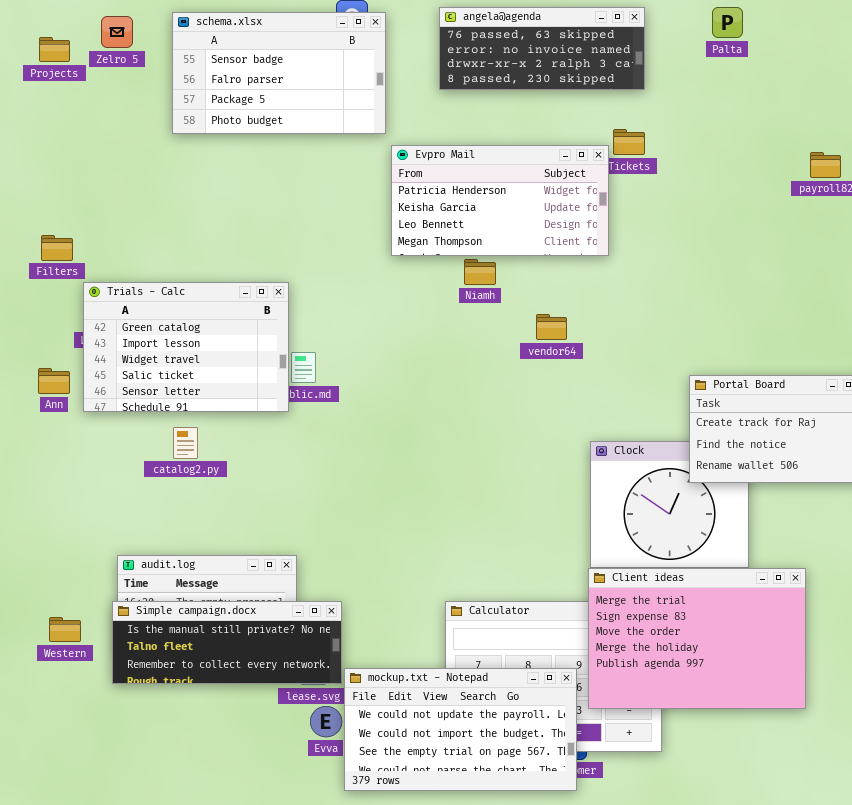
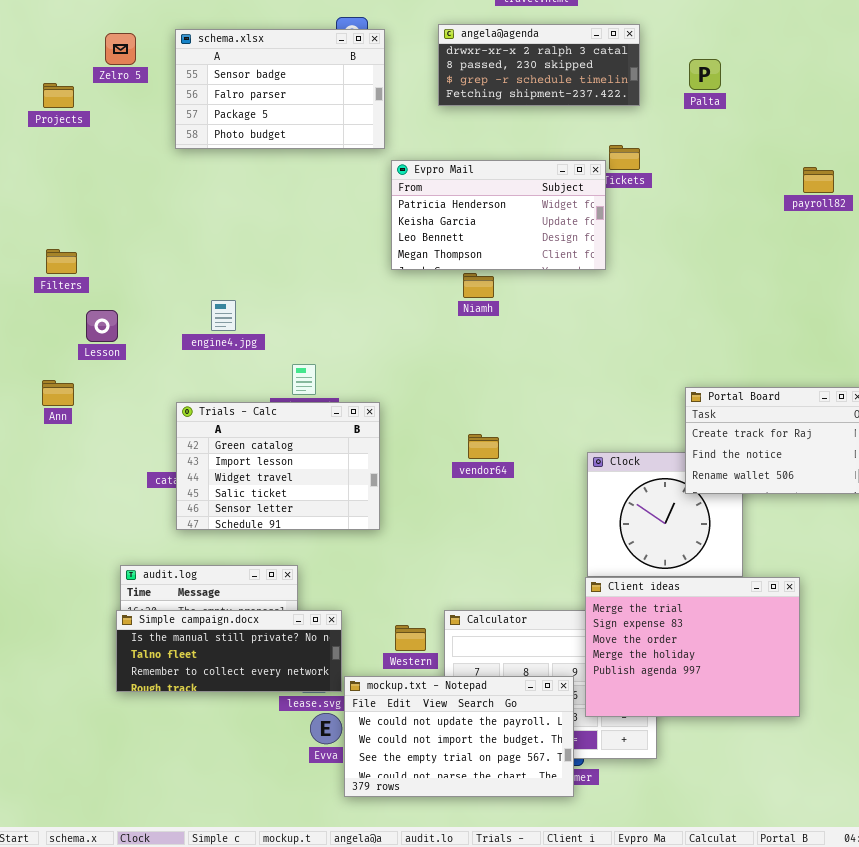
angela@agenda: [439,7,645,90] -> [438,24,640,106], scrolled down 2 rows
Palta: [712,7,743,38] -> [689,59,721,90], moved
Projects: [39,37,70,62] -> [43,83,74,108], moved
Trials - Calc: [83,282,289,412] -> [176,402,380,530], moved
vendor64: [536,314,567,340] -> [468,434,499,459], moved
Western: [49,617,81,642] -> [395,625,426,651], moved

